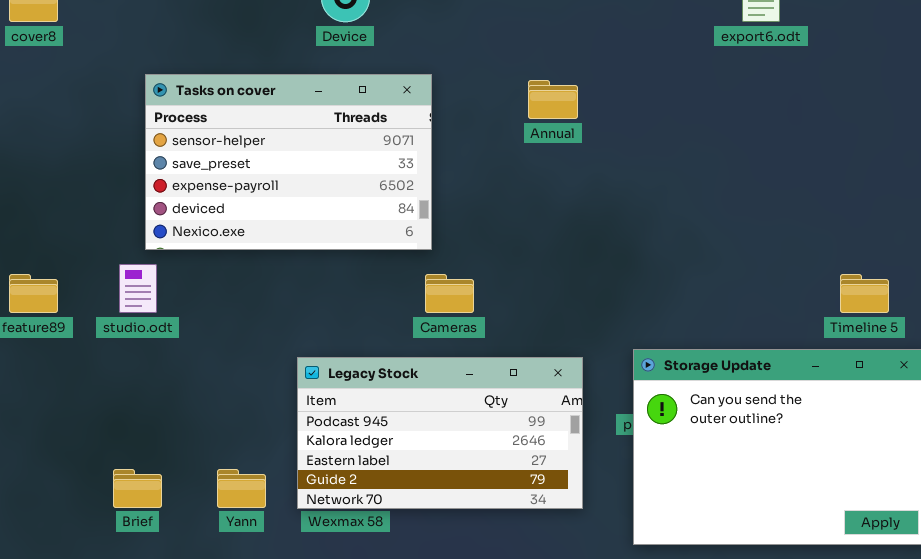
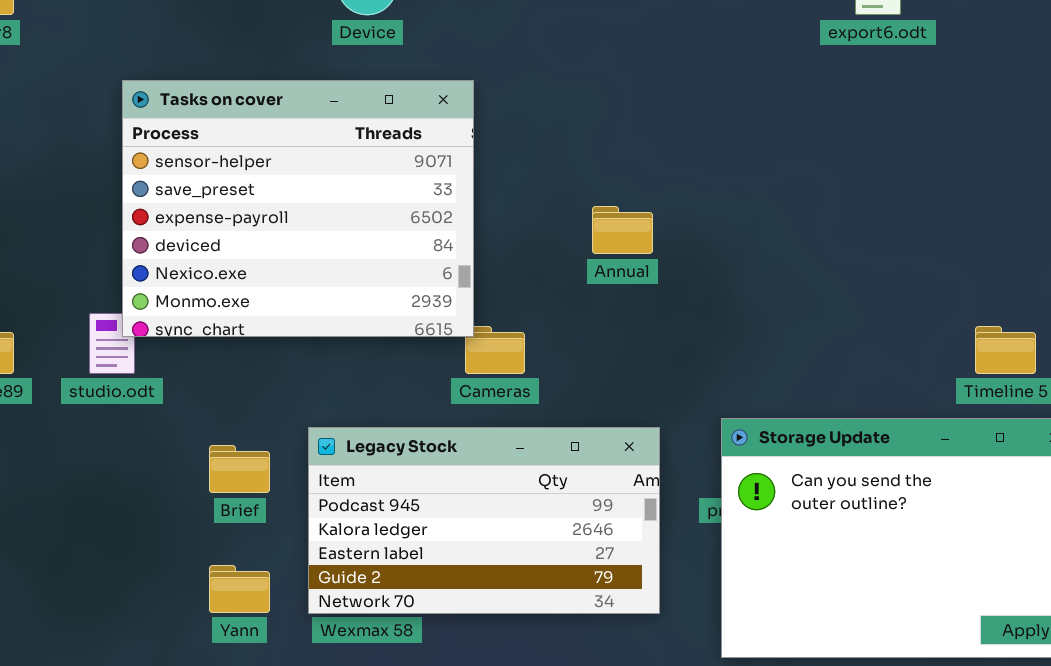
Tasks on cover: [145,74,432,250] -> [122,80,474,337], resized
Annual: [528,80,578,119] -> [592,206,653,254], moved
Brief: [113,469,162,508] -> [209,445,270,493], moved

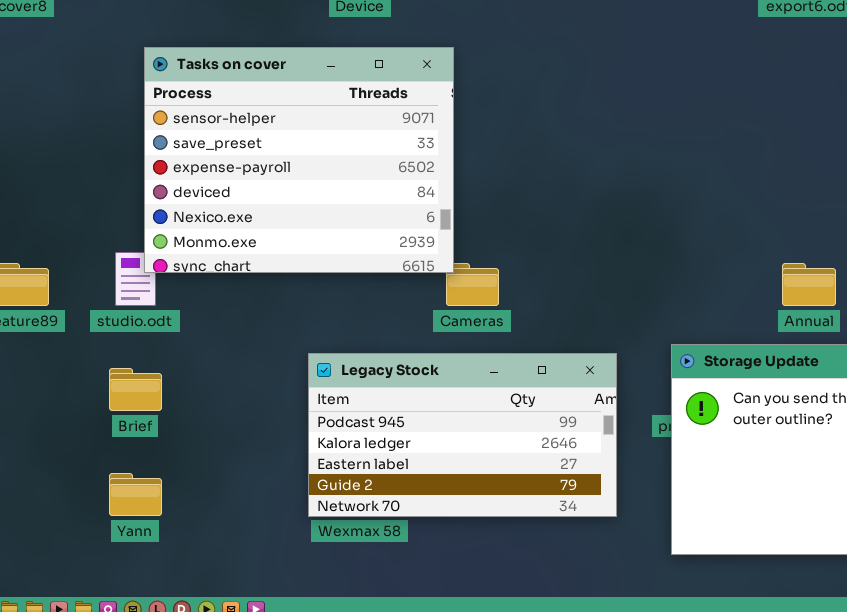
Annual: [592,206,653,254] -> [782,263,836,306], moved
Brief: [209,445,270,493] -> [109,368,162,411], moved
Yann: [209,565,270,613] -> [109,473,162,516], moved

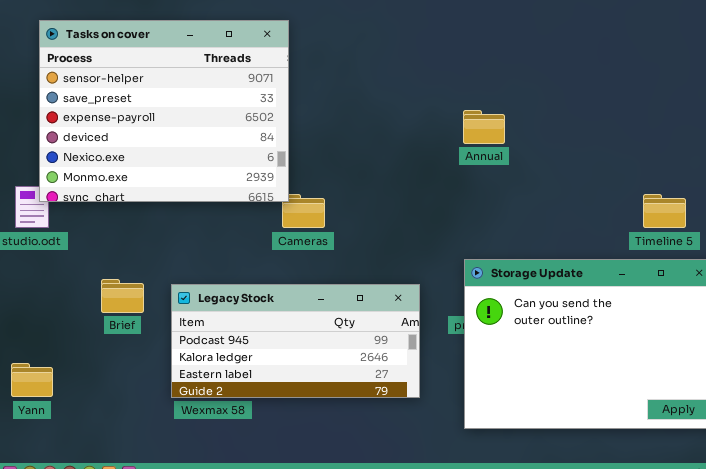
Annual: [782,263,836,306] -> [463,110,505,144], moved
Legacy Stock: [308,353,617,517] -> [171,284,420,398], resized
Brief: [109,368,162,411] -> [101,279,144,313], moved

